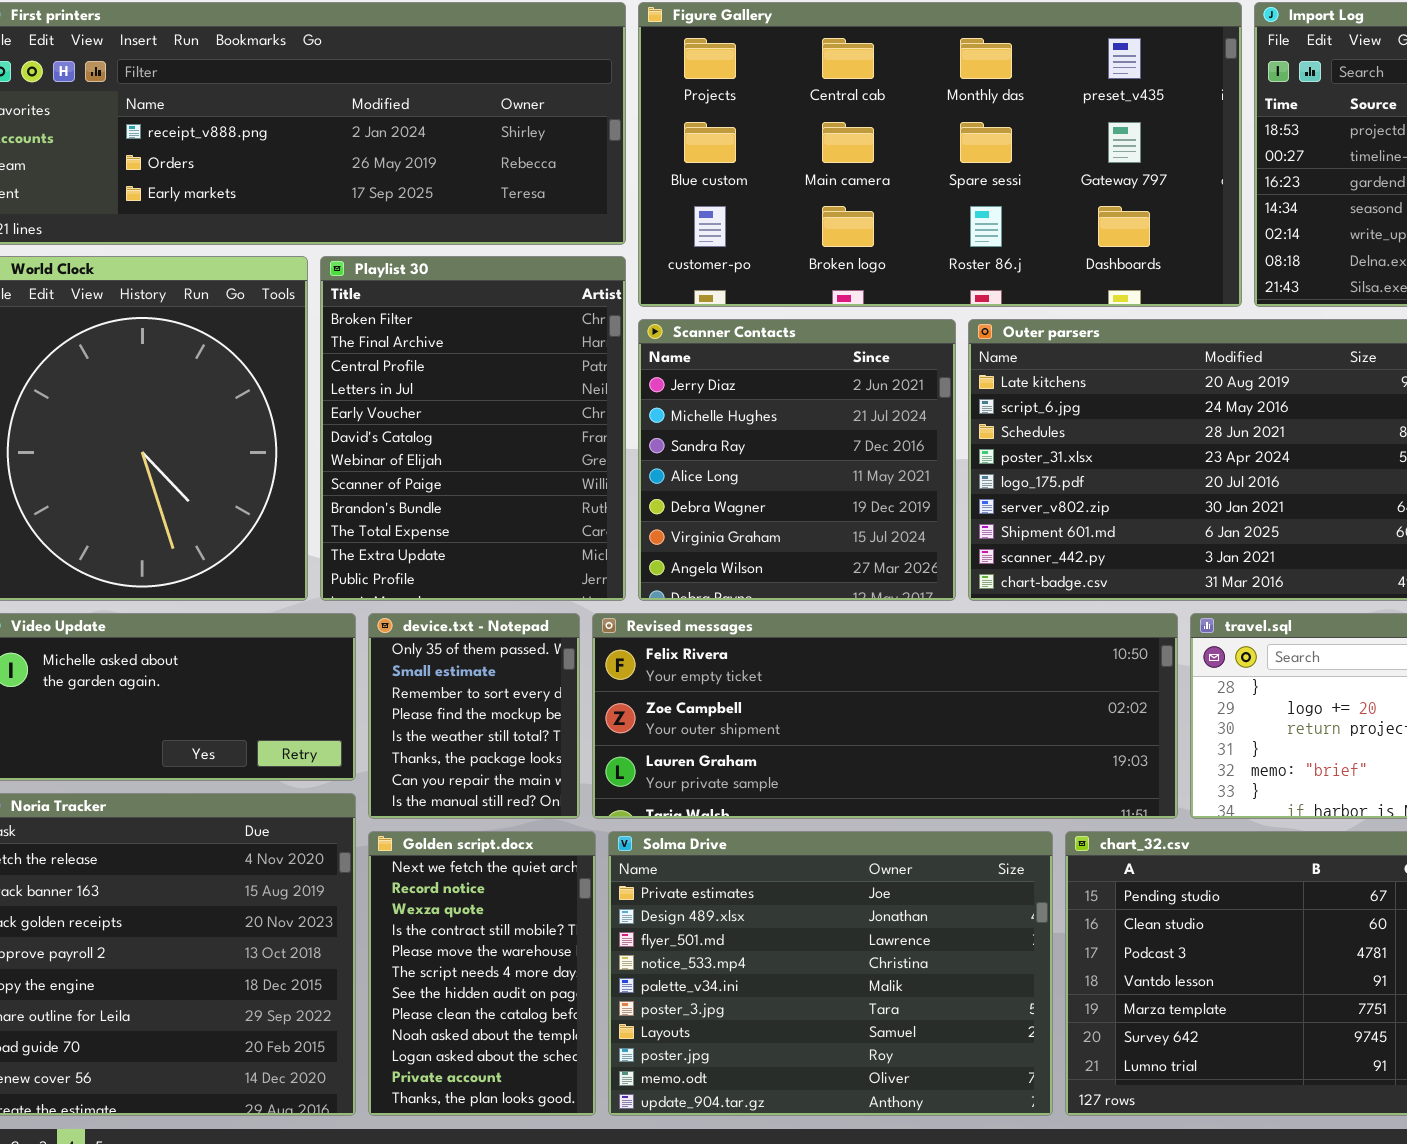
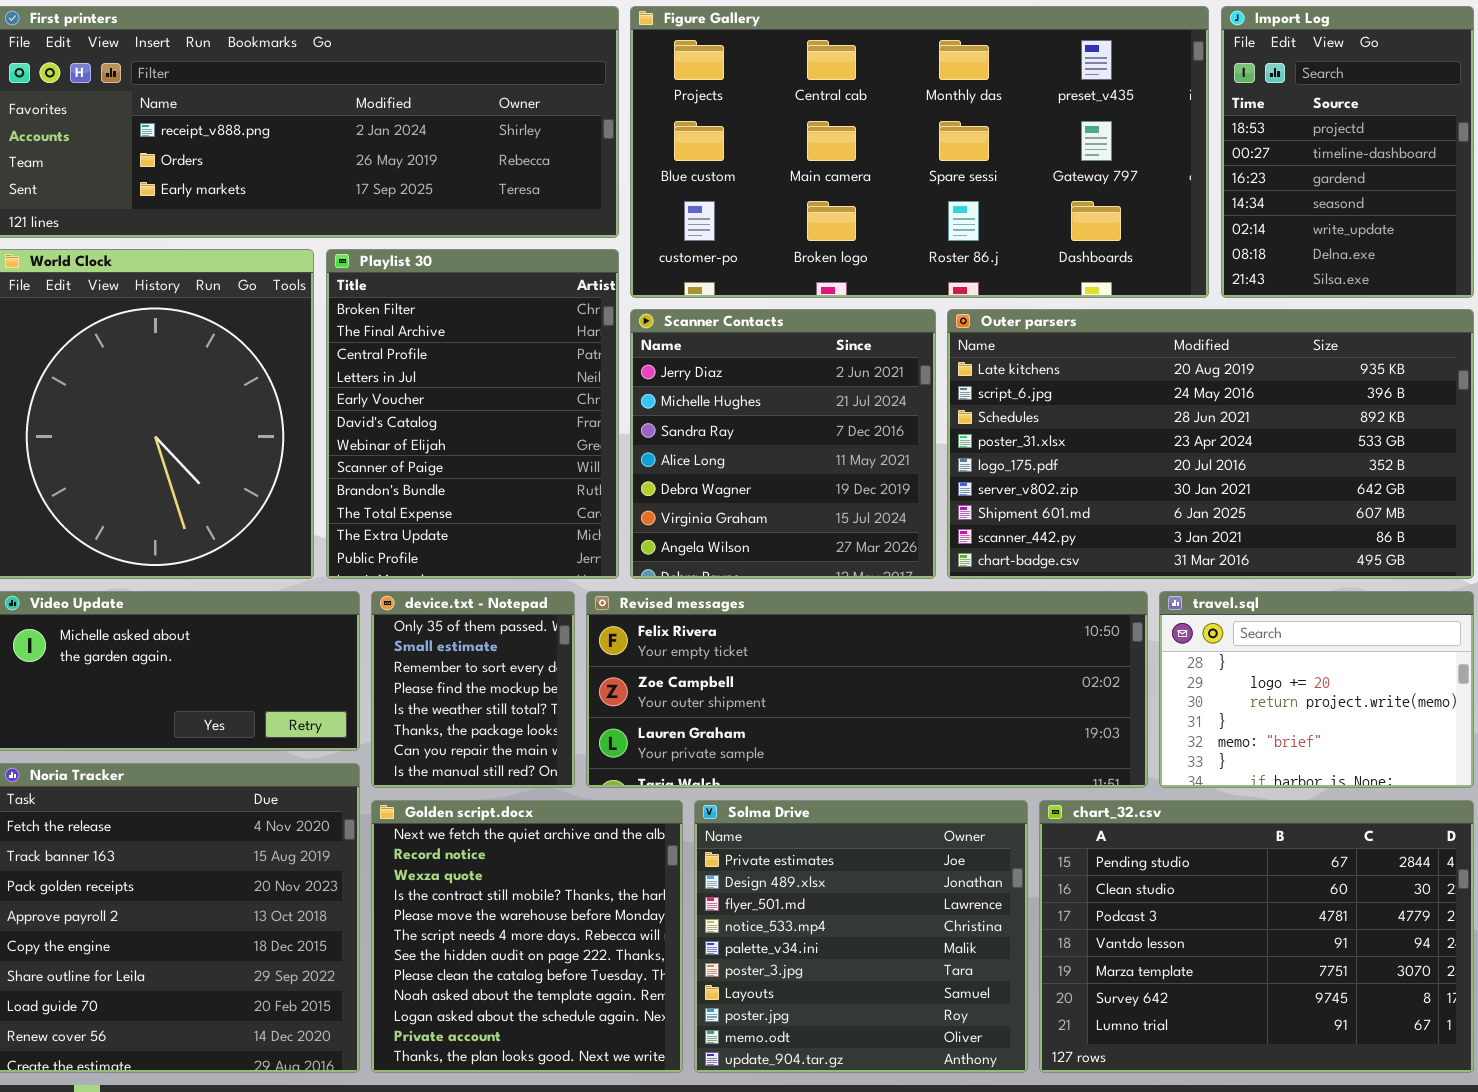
Golden script.docx: [368,831,596,1116] -> [371,800,683,1073], resized
Solma Drive: [608,831,1053,1116] -> [694,800,1028,1073], resized

